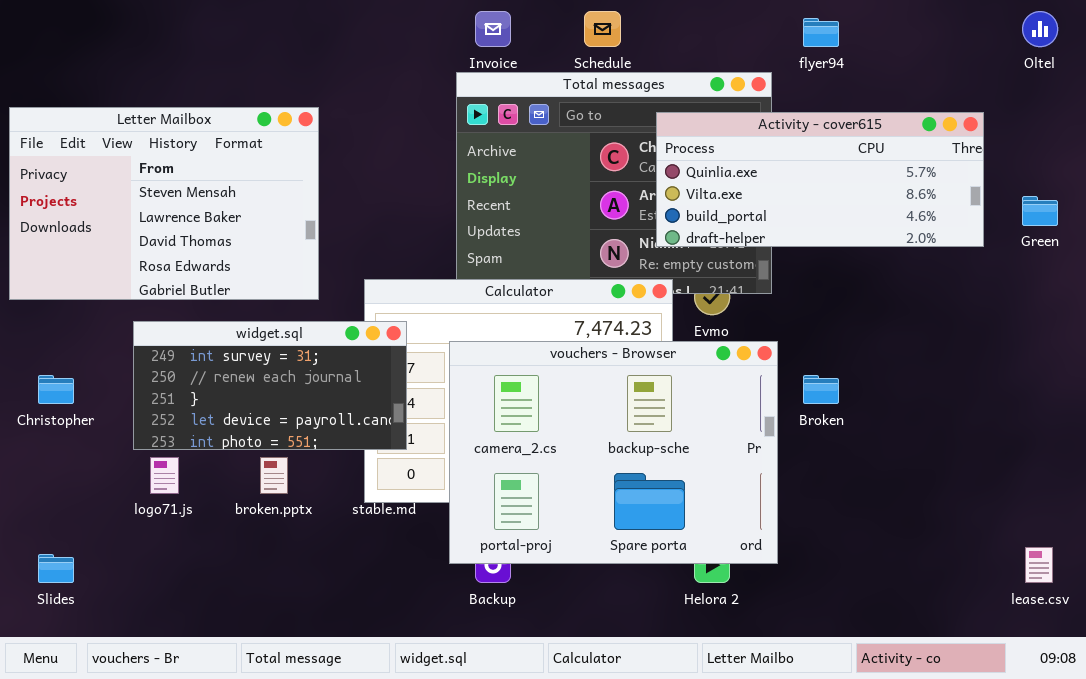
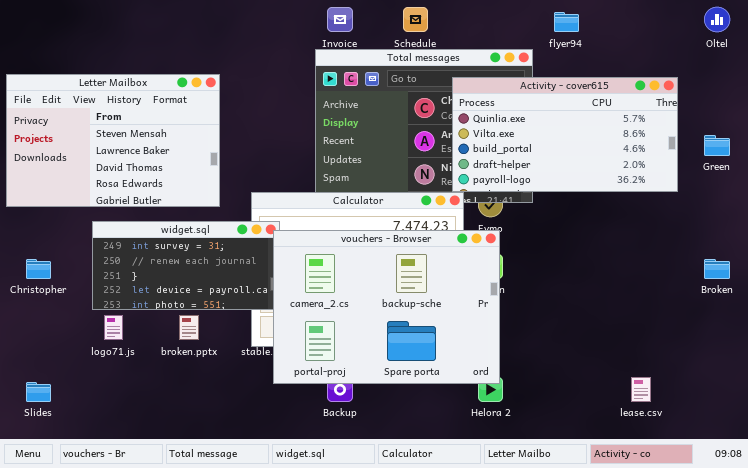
Activity - cover615: [656,112,984,247] -> [452,77,678,192], resized
vouchers - Browser: [449,341,778,564] -> [273,230,500,384], moved
Broken: [803,375,839,404] -> [704,259,730,279], moved
lease.csv: [1025,547,1053,583] -> [631,377,651,402], moved

